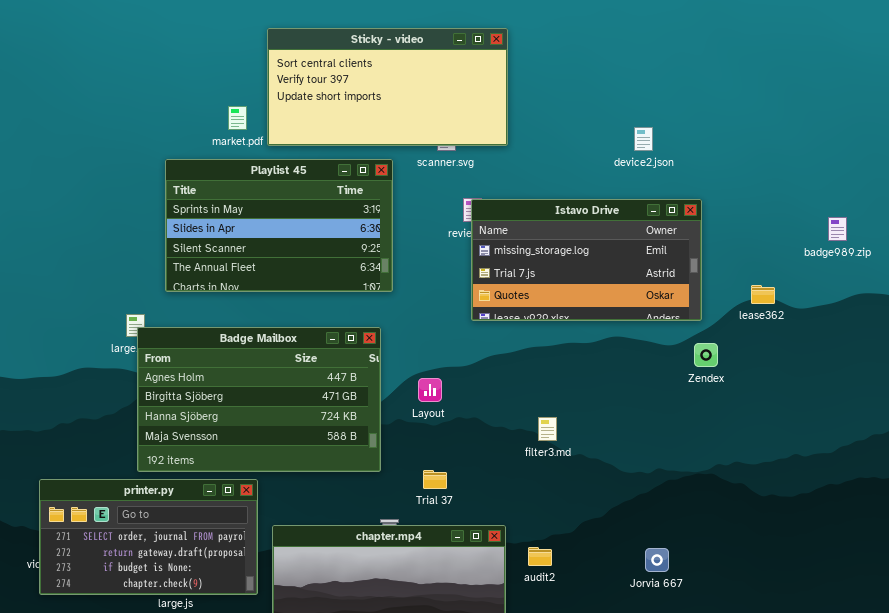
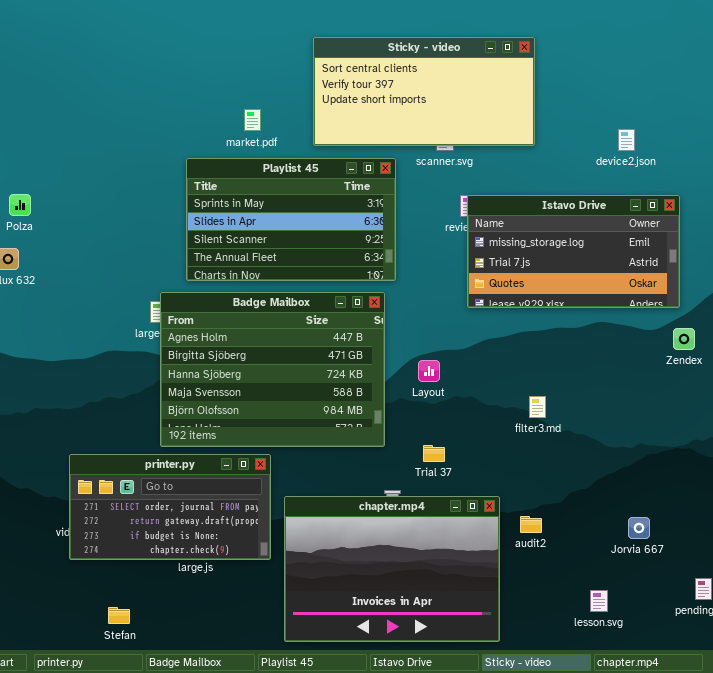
Sticky - video: [267,28,508,146] -> [313,37,535,146], moved
Badge Mailbox: [137,327,381,472] -> [160,292,385,447], resized

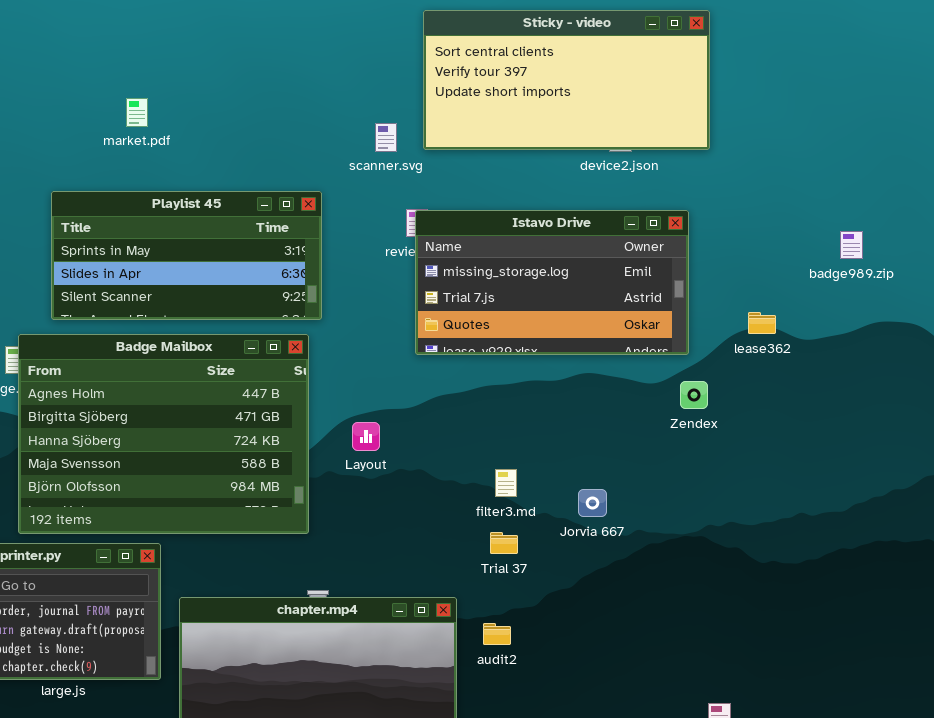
Sticky - video: [313,37,535,146] -> [423,10,710,150], moved
Playlist 45: [186,158,396,281] -> [51,191,322,320], resized
Trial 37: [423,445,445,462] -> [490,532,518,554], moved
Jorvia 667: [628,517,650,539] -> [578,489,607,517], moved

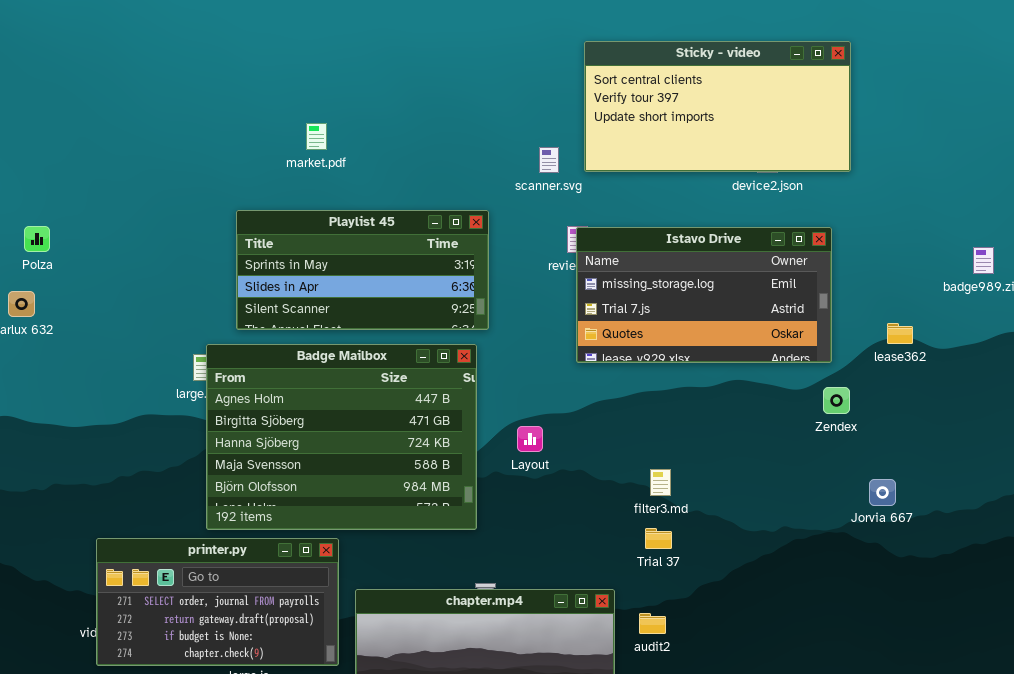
Jorvia 667: [578,489,607,517] -> [869,479,896,506], moved

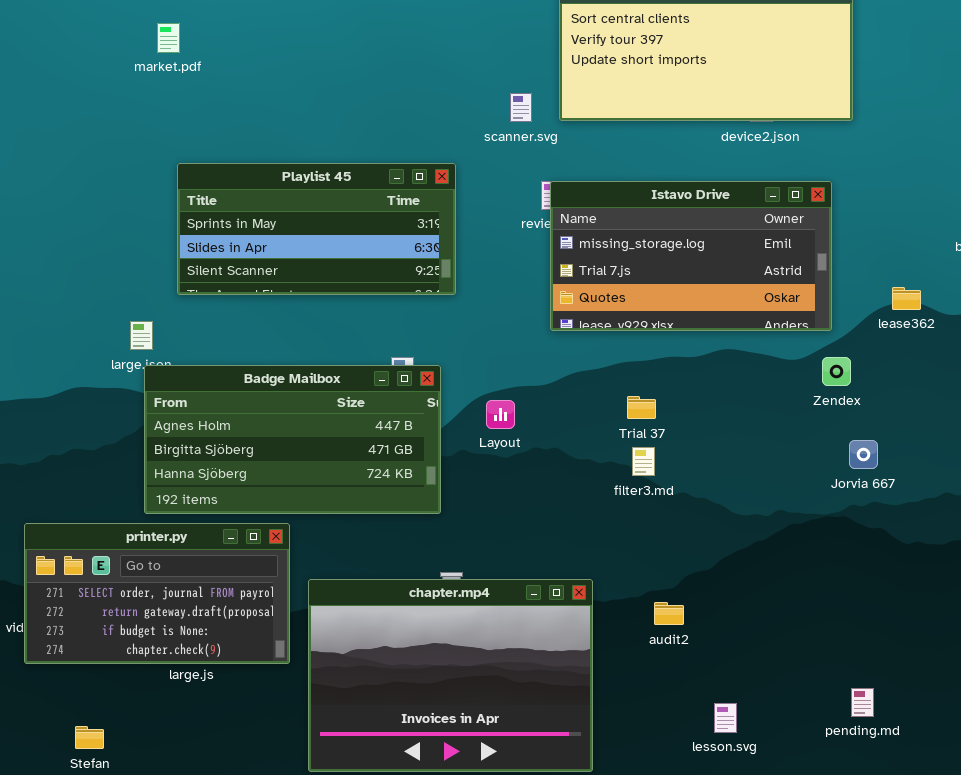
market.pdf: [306,123,327,150] -> [157,23,180,53], moved
Badge Mailbox: [206,344,477,530] -> [144,365,441,514], resized
Jorvia 667: [869,479,896,506] -> [849,440,878,469], moved
Trial 37: [645,528,672,549] -> [627,396,656,419], moved
audit2: [639,613,666,634] -> [654,602,684,625], moved

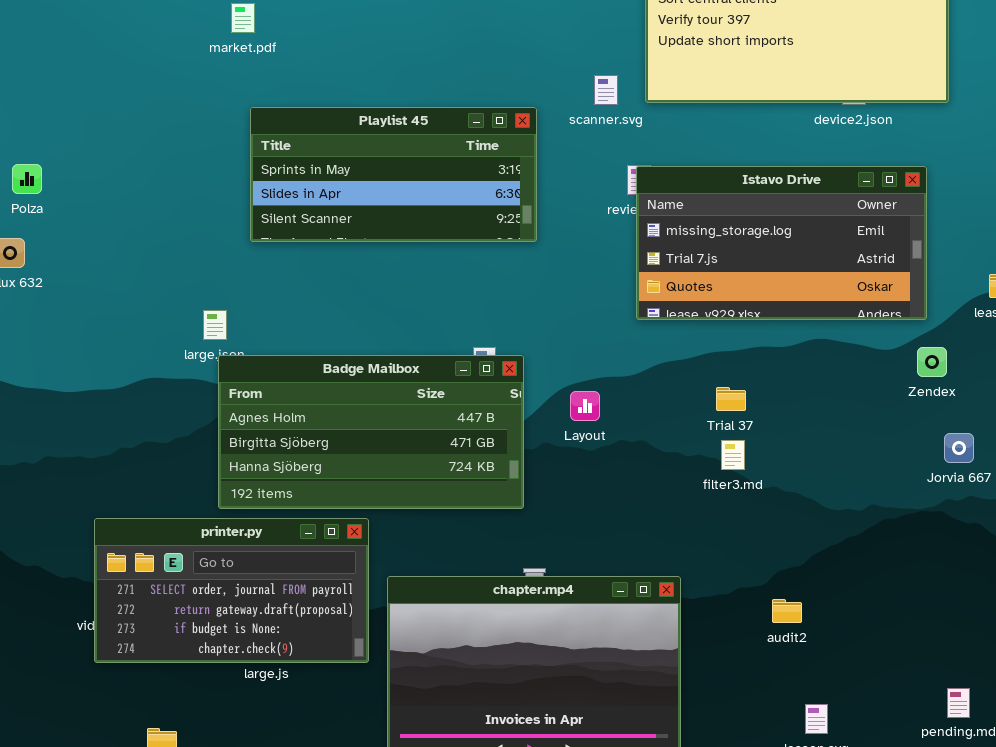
Playlist 45: [177,163,456,295] -> [250,107,537,242], moved
audit2: [654,602,684,625] -> [772,599,802,623], moved

